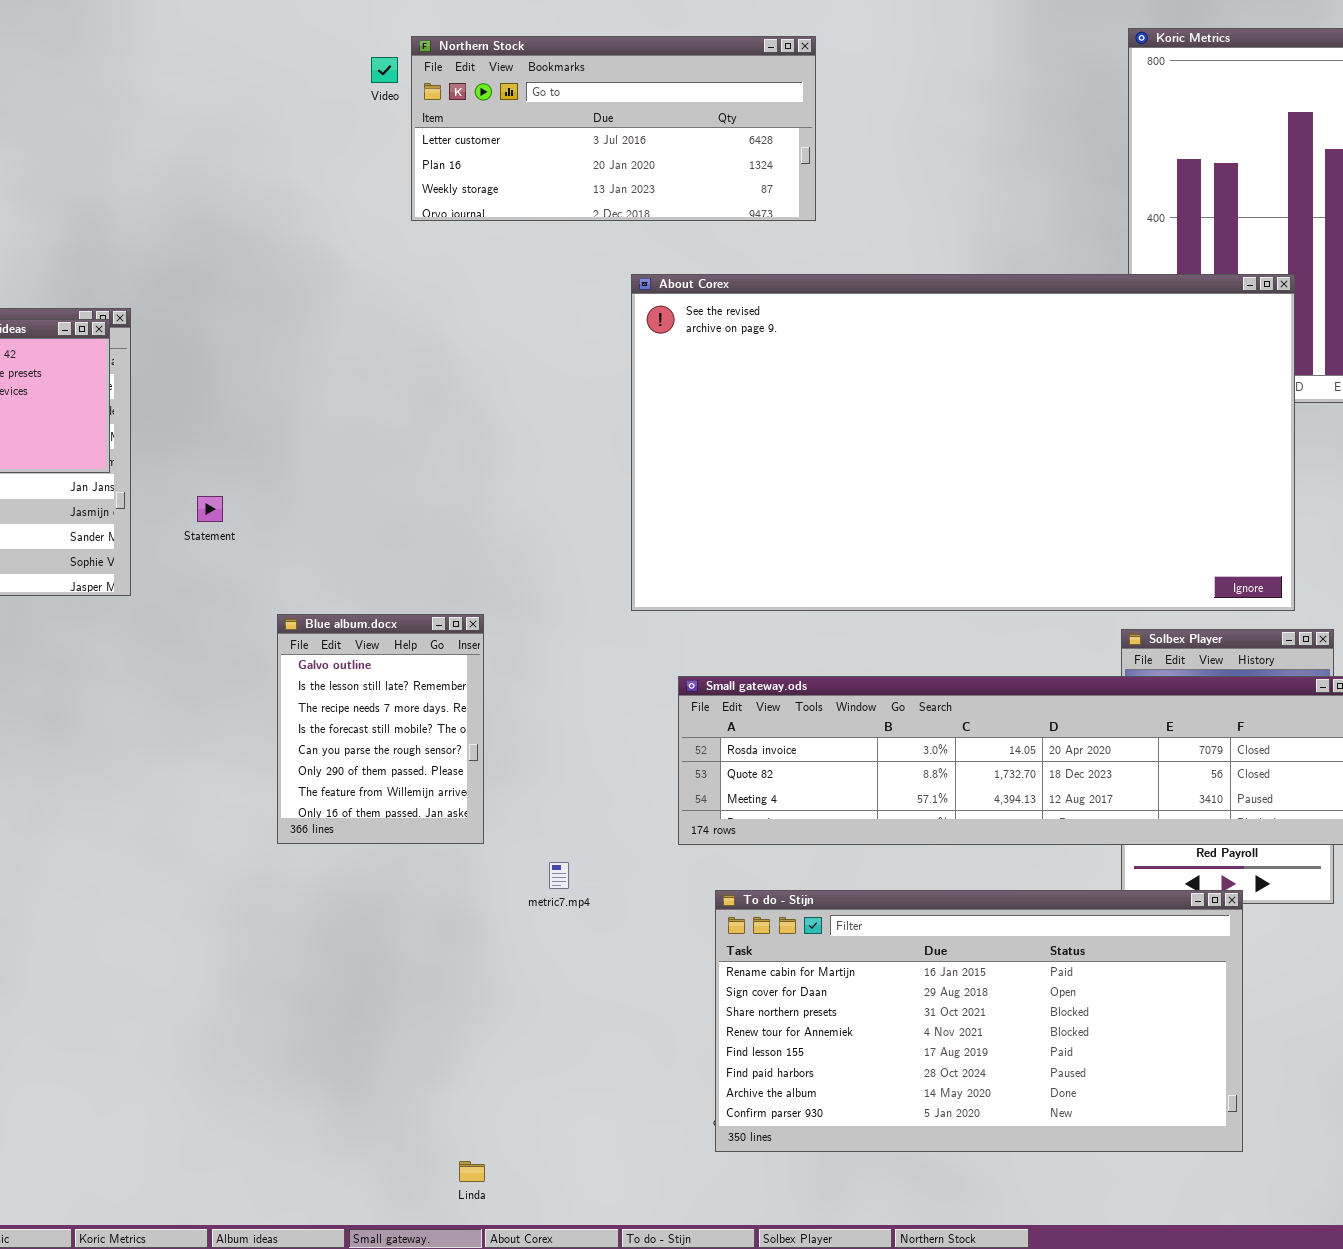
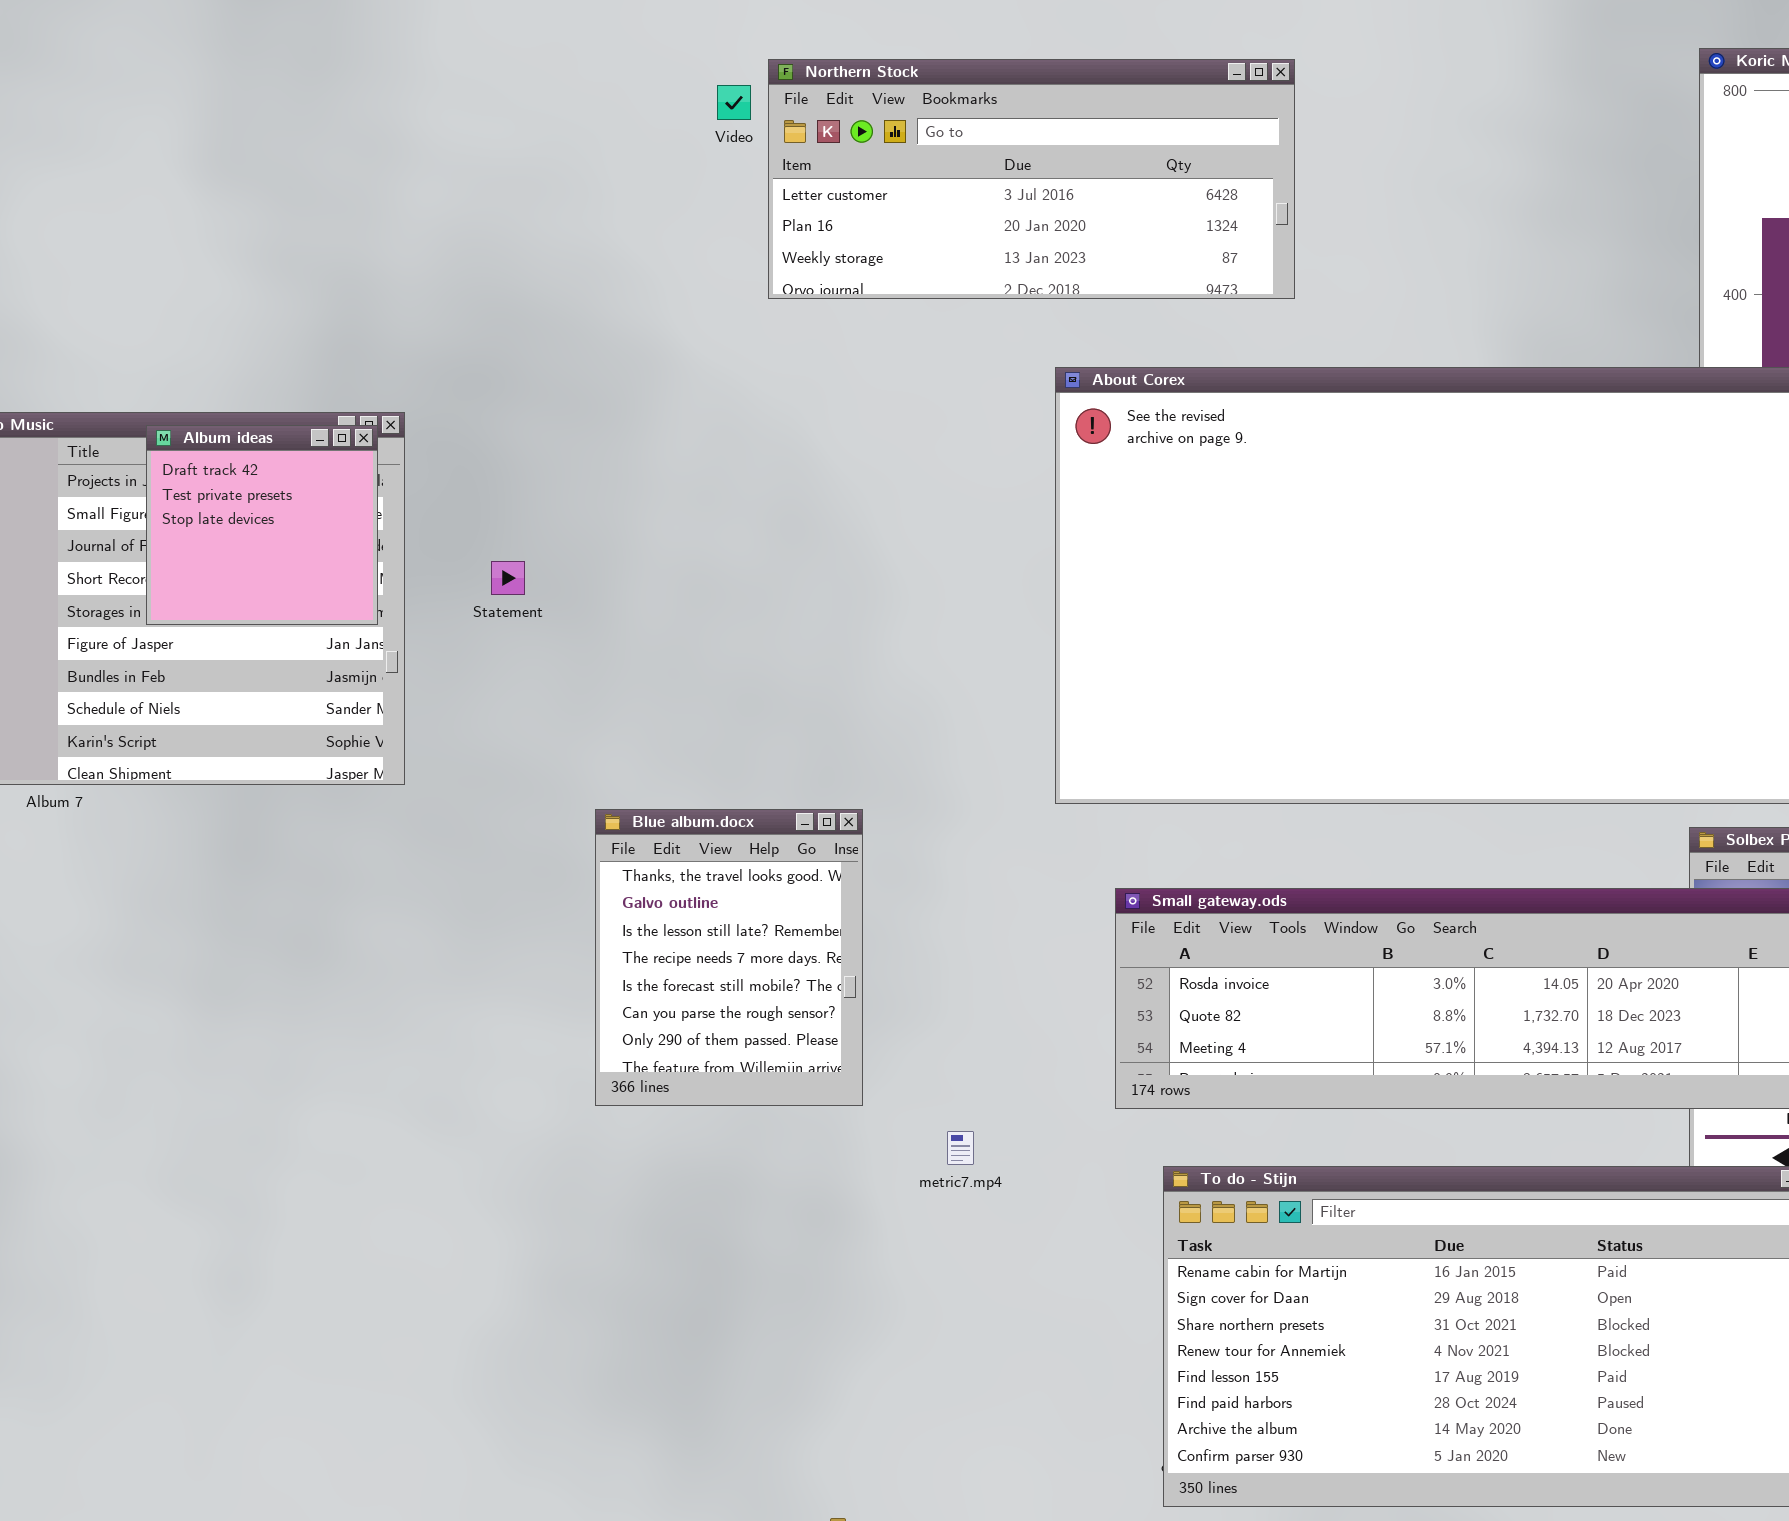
Statement: [197,496,223,522] -> [491,561,525,595], moved
Blue album.docx: [277,614,484,844] -> [595,809,863,1106], scrolled up 1 row

